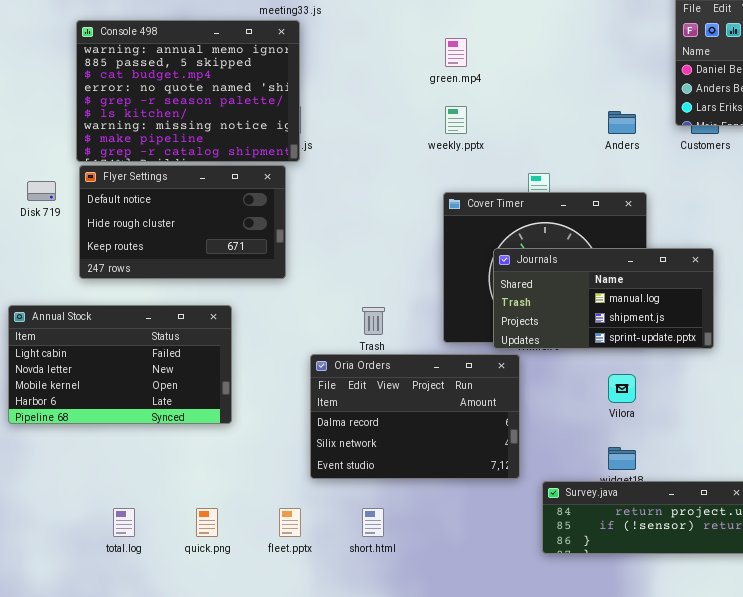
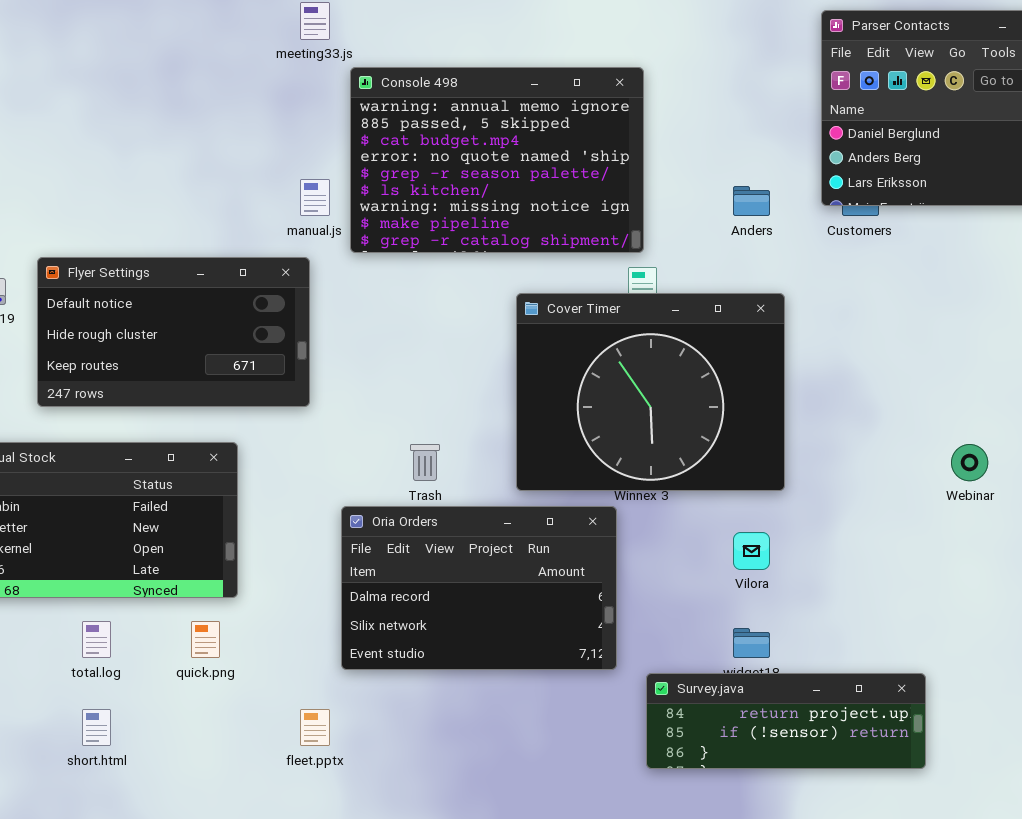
Console 498: [76,20,300,162] -> [350,67,644,253], moved
Journals: [493,248,714,349] -> none, closed
total.log: [113,508,135,537] -> [82,621,111,658], moved
quick.png: [196,508,218,537] -> [191,621,220,658], moved
short.html: [362,508,384,537] -> [82,709,111,746], moved

